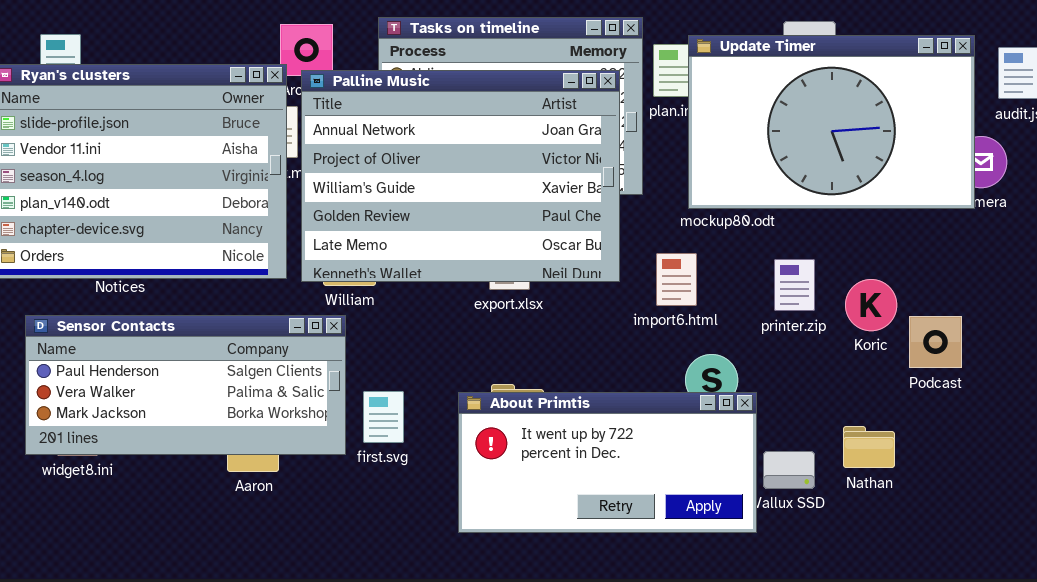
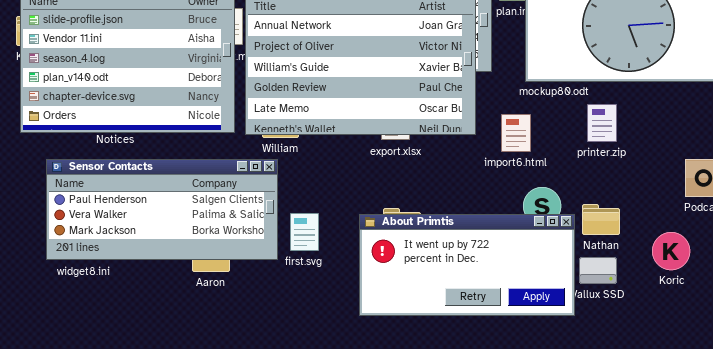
printer.zip: [774,259,815,311] -> [587,104,617,142], moved
Koric: [845,279,897,331] -> [652,232,690,270], moved
Nathan: [843,426,895,468] -> [582,204,620,235], moved

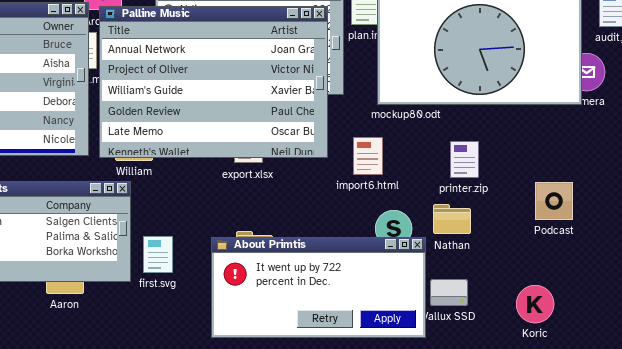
printer.zip: [587,104,617,142] -> [450,141,479,178], moved
Nathan: [582,204,620,235] -> [433,204,471,234], moved
Koric: [652,232,690,270] -> [516,285,554,323], moved

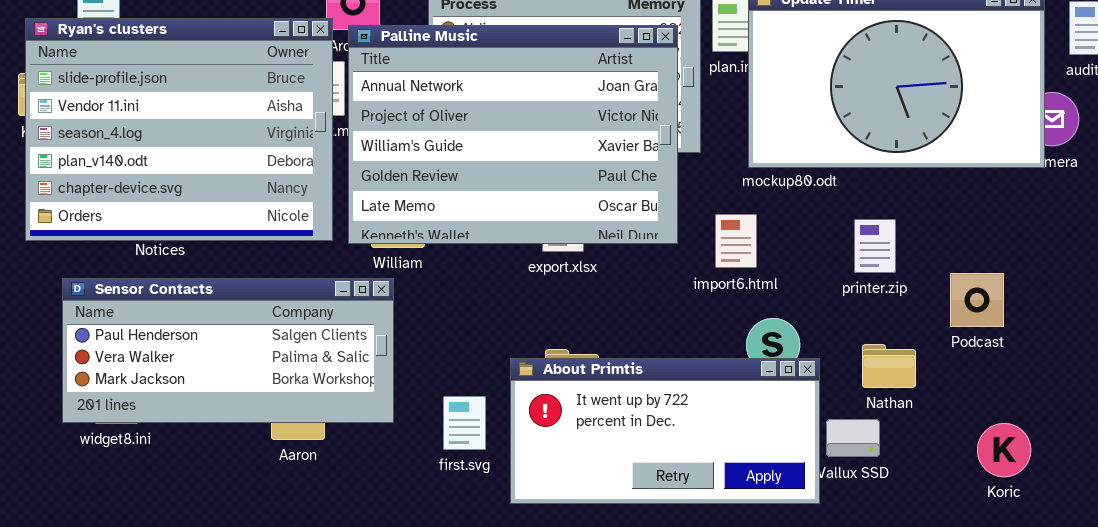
Podcast: [535,182,573,220] -> [950,273,1004,327], moved
Nathan: [433,204,471,234] -> [862,344,916,388], moved
first.svg: [143,236,173,273] -> [443,396,486,450], moved
Koric: [516,285,554,323] -> [977,423,1031,477], moved

